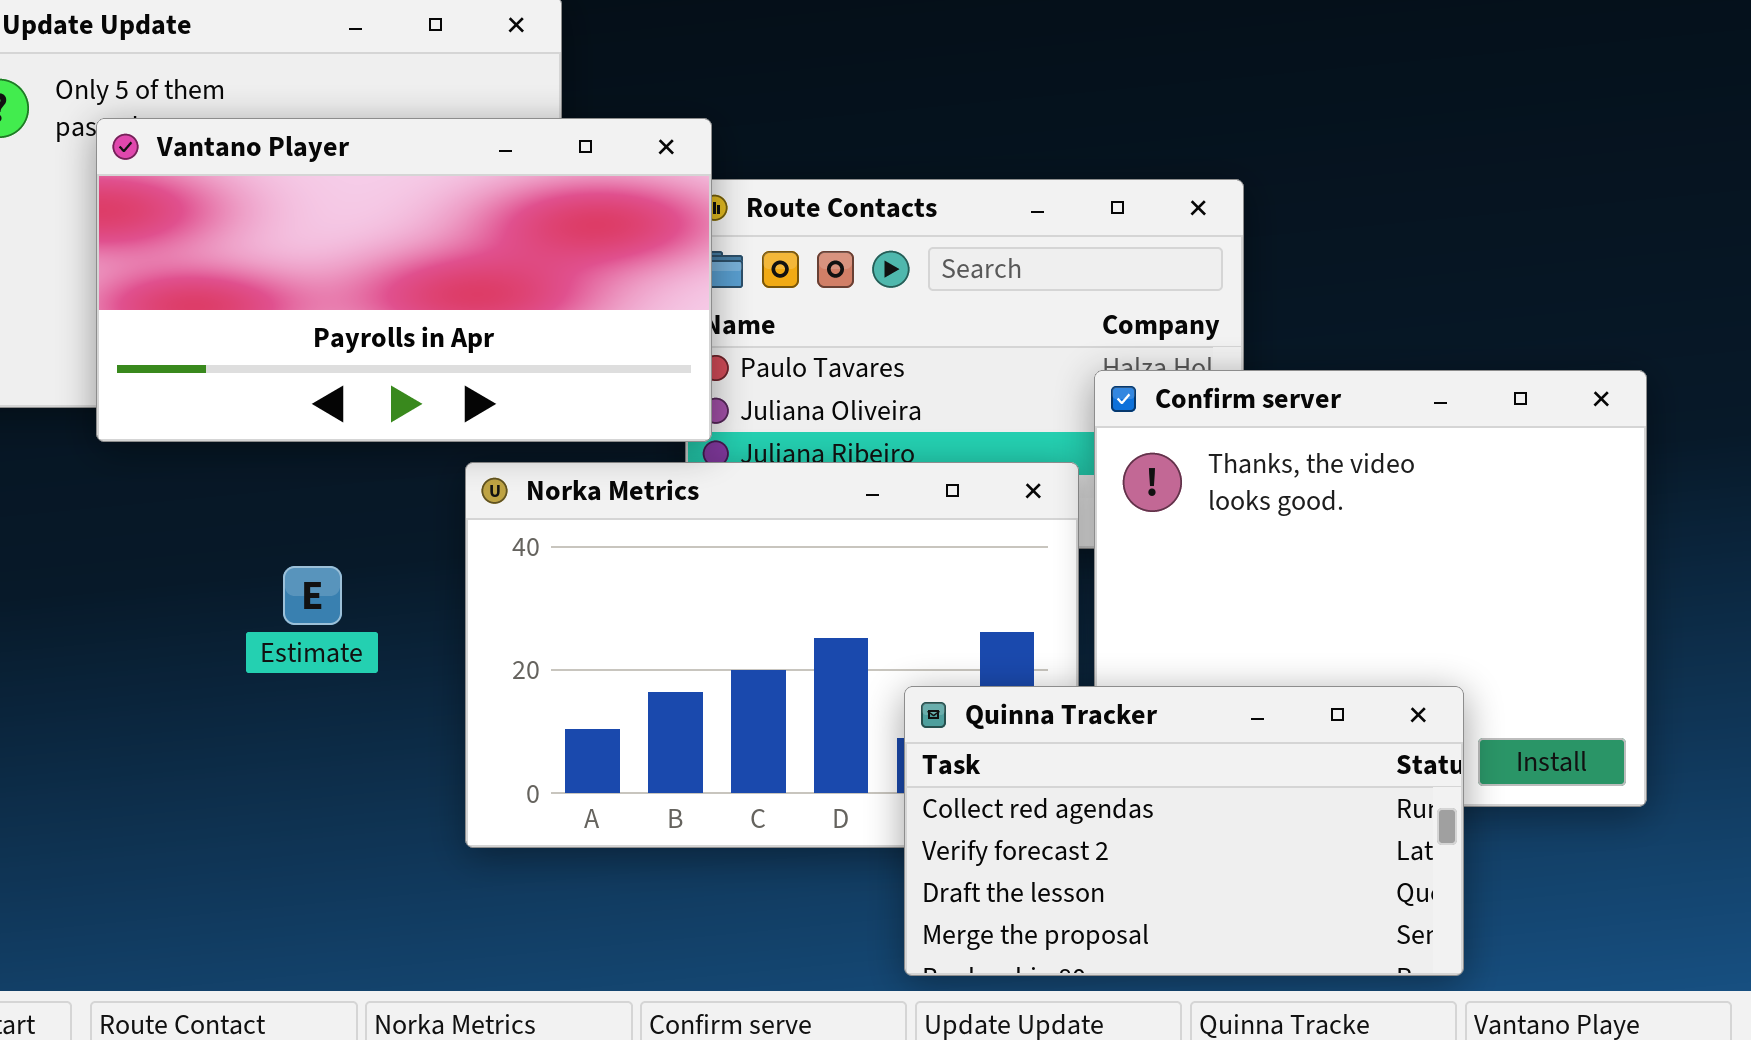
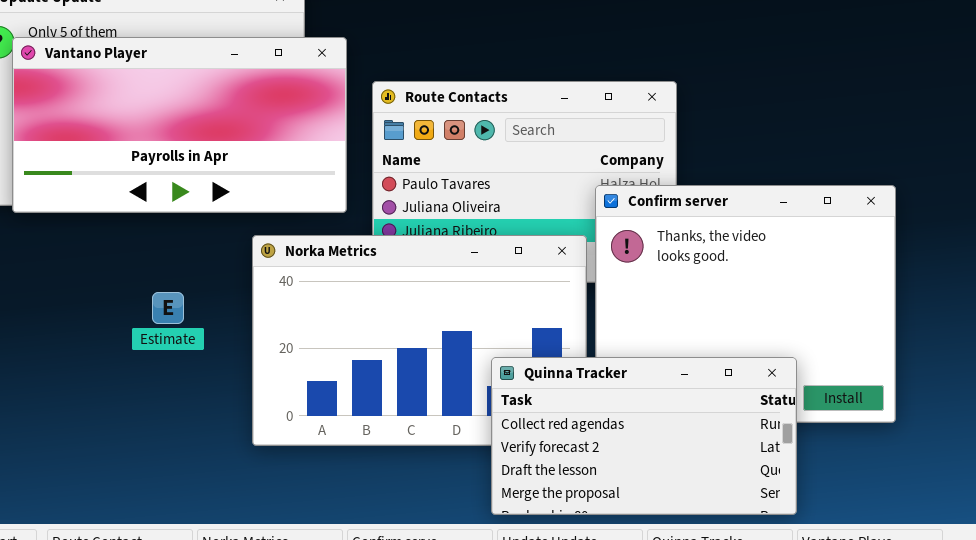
Vantano Player: [96,118,712,442] -> [12,37,347,213], moved

